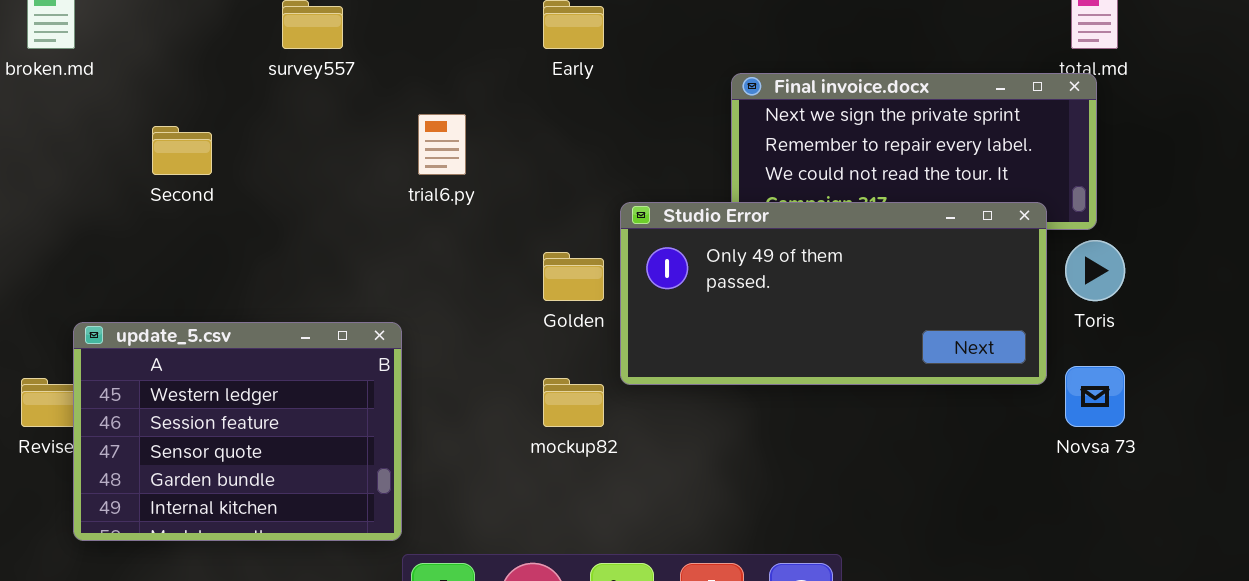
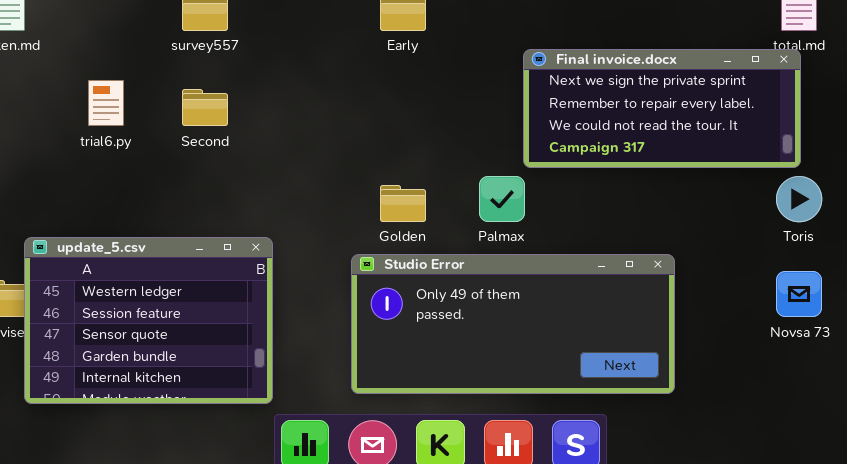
trial6.py: [418,114,466,175] -> [88,80,124,126], moved
Second: [152,126,212,175] -> [182,89,228,126], moved
Studio Error: [620,202,1047,385] -> [351,254,675,394], moved

